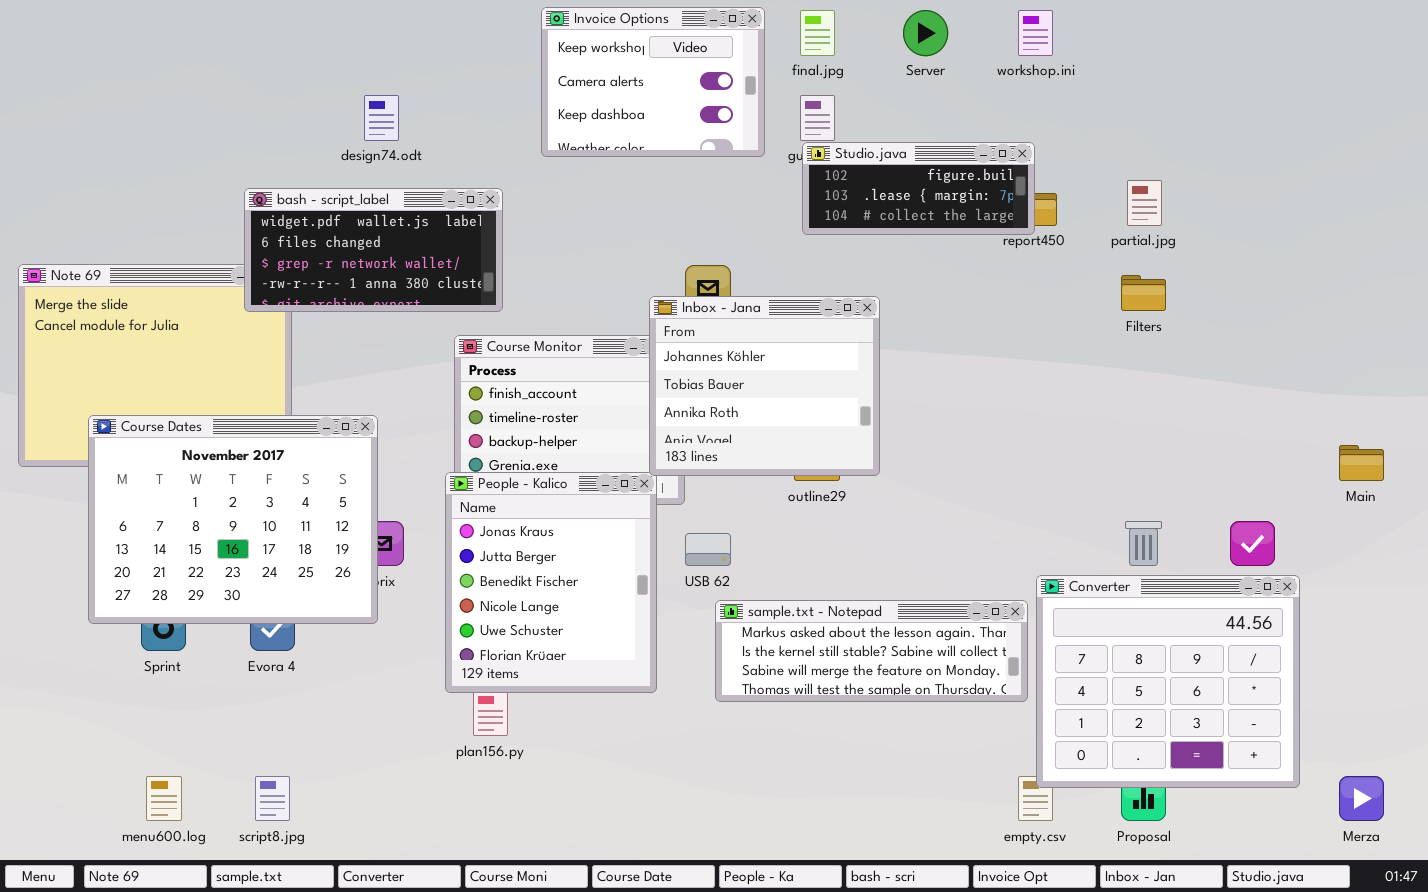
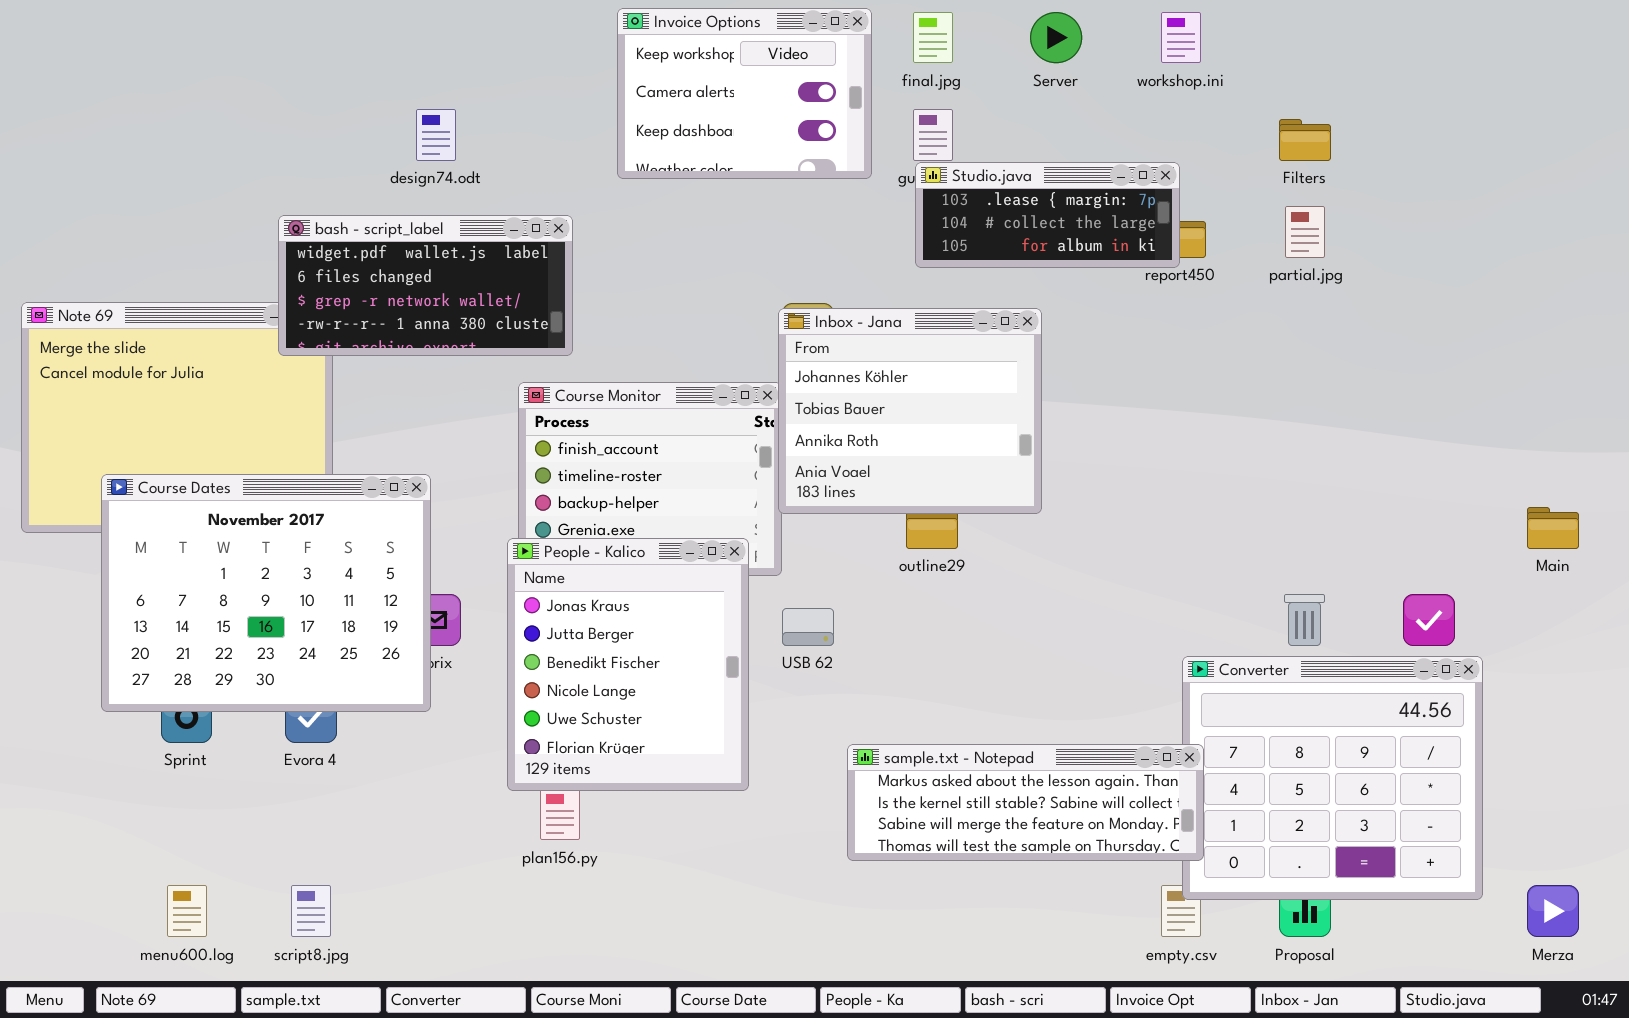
Studio.java: [802,142,1035,235] -> [915,162,1180,268], scrolled down 1 row
Filters: [1121,275,1166,311] -> [1279,119,1331,161], moved
Inbox - Jana: [649,296,880,476] -> [778,308,1042,514], moved
sample.txt - Notepad: [715,600,1028,702] -> [847,744,1204,861], moved

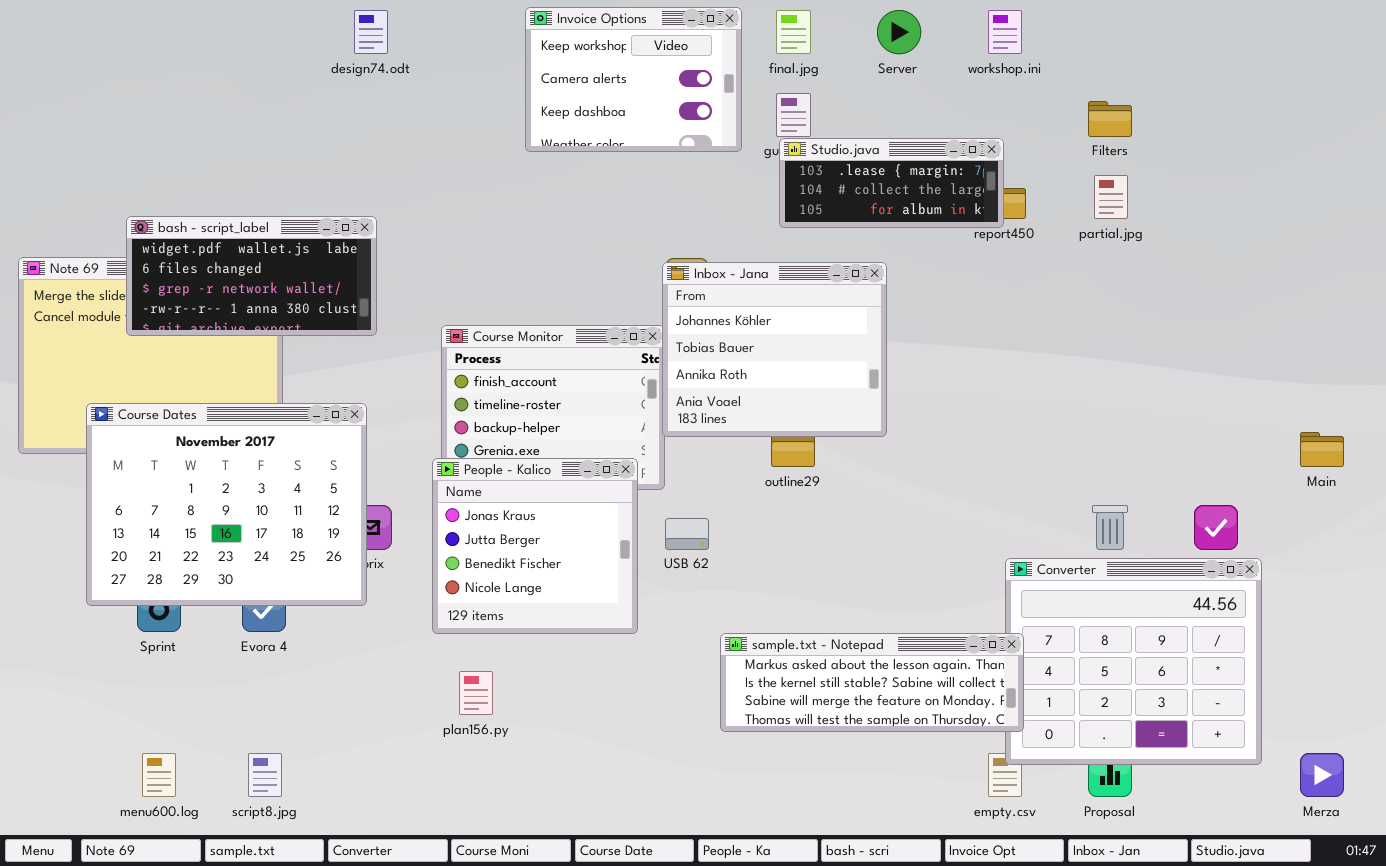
design74.odt: [416,109,456,161] -> [354,10,388,54], moved
bash - script_label: [278,215,573,356] -> [126,216,377,336], moved
People - Kalico: [507,538,749,791] -> [432,458,638,634], resized

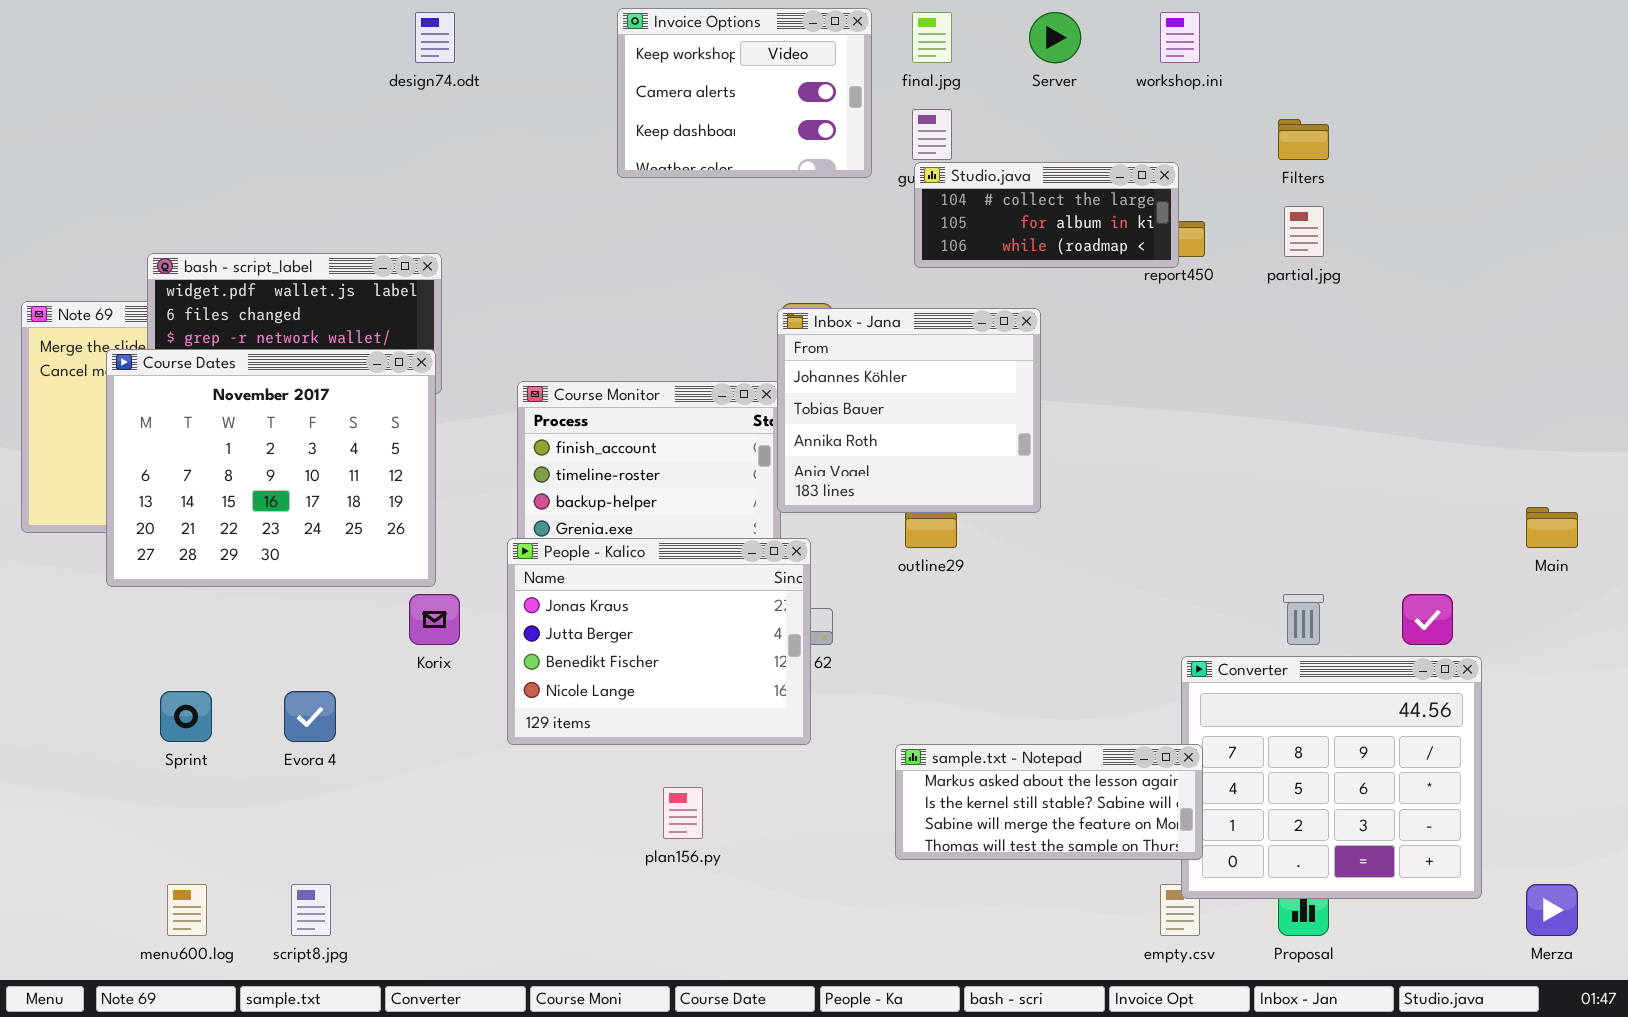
Studio.java: [779,138,1004,228] -> [914,162,1179,268], scrolled down 1 row
Course Dates: [86,403,367,606] -> [106,349,436,587], moved
People - Kalico: [432,458,638,634] -> [507,538,811,745], resized
sample.txt - Notepad: [720,633,1024,732] -> [895,744,1203,860], resized
plan156.py: [459,671,493,715] -> [663,787,703,839], moved

